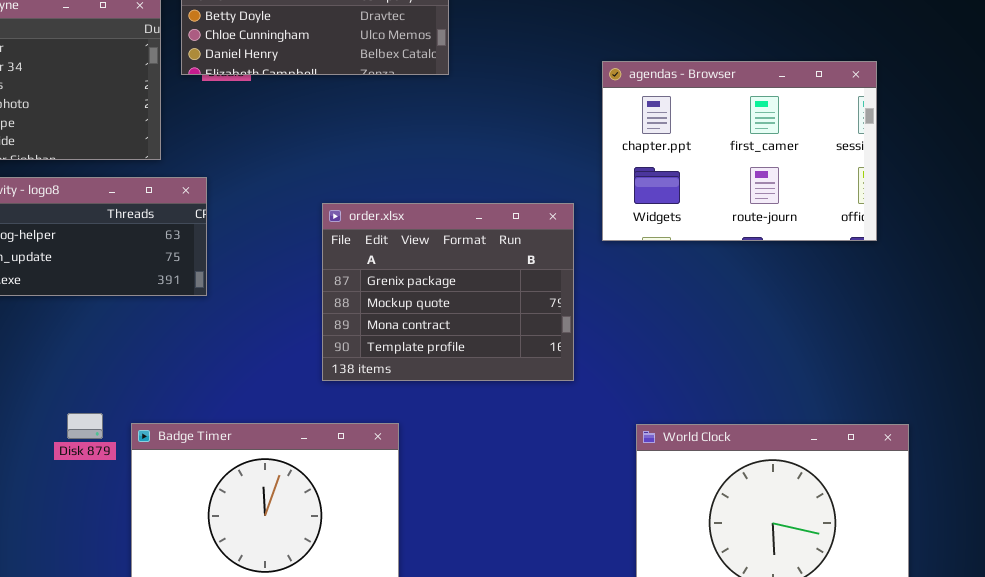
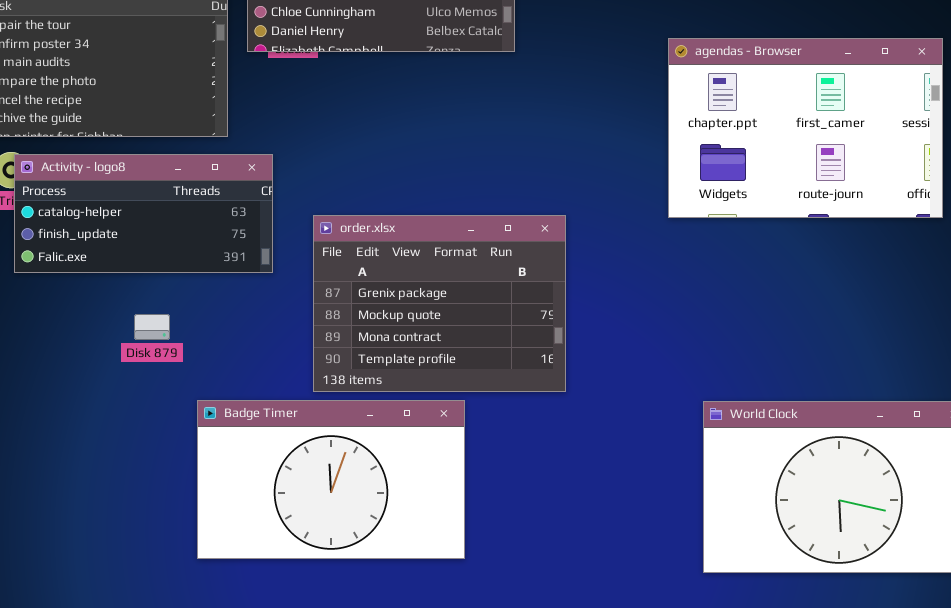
order.xlsx: [322,203,574,381] -> [313,215,566,392], moved
Disk 879: [67,413,103,439] -> [134,314,170,340], moved

